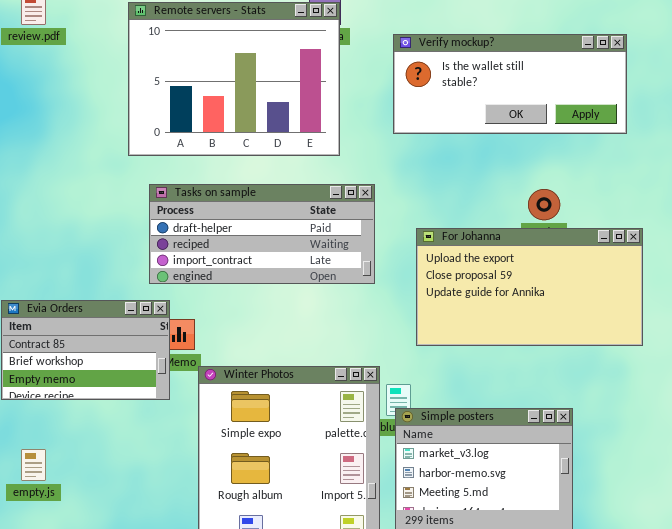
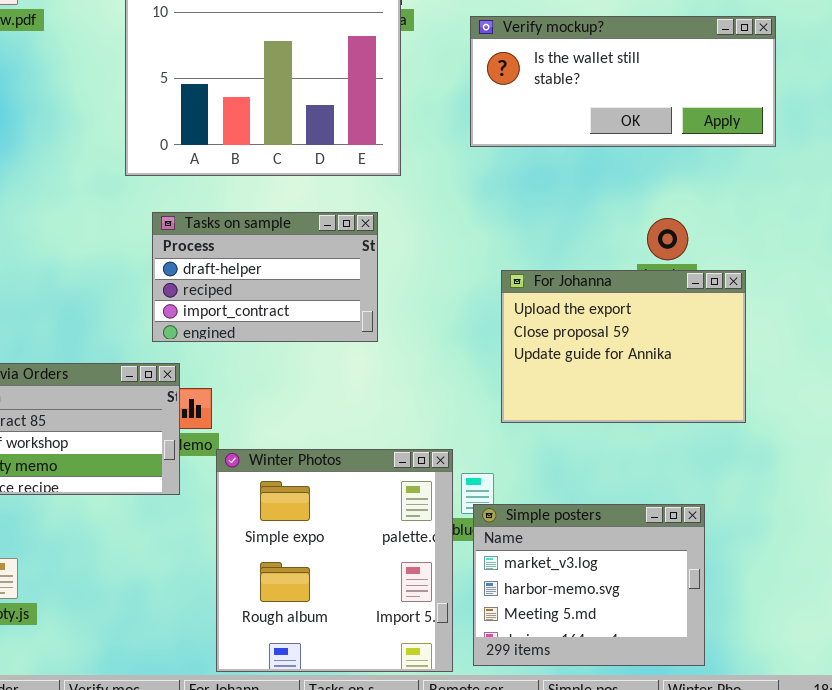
Tasks on sample: [149,184,375,284] -> [152,212,378,342], resized
For Johanna: [416,228,643,346] -> [501,270,746,423], resized

